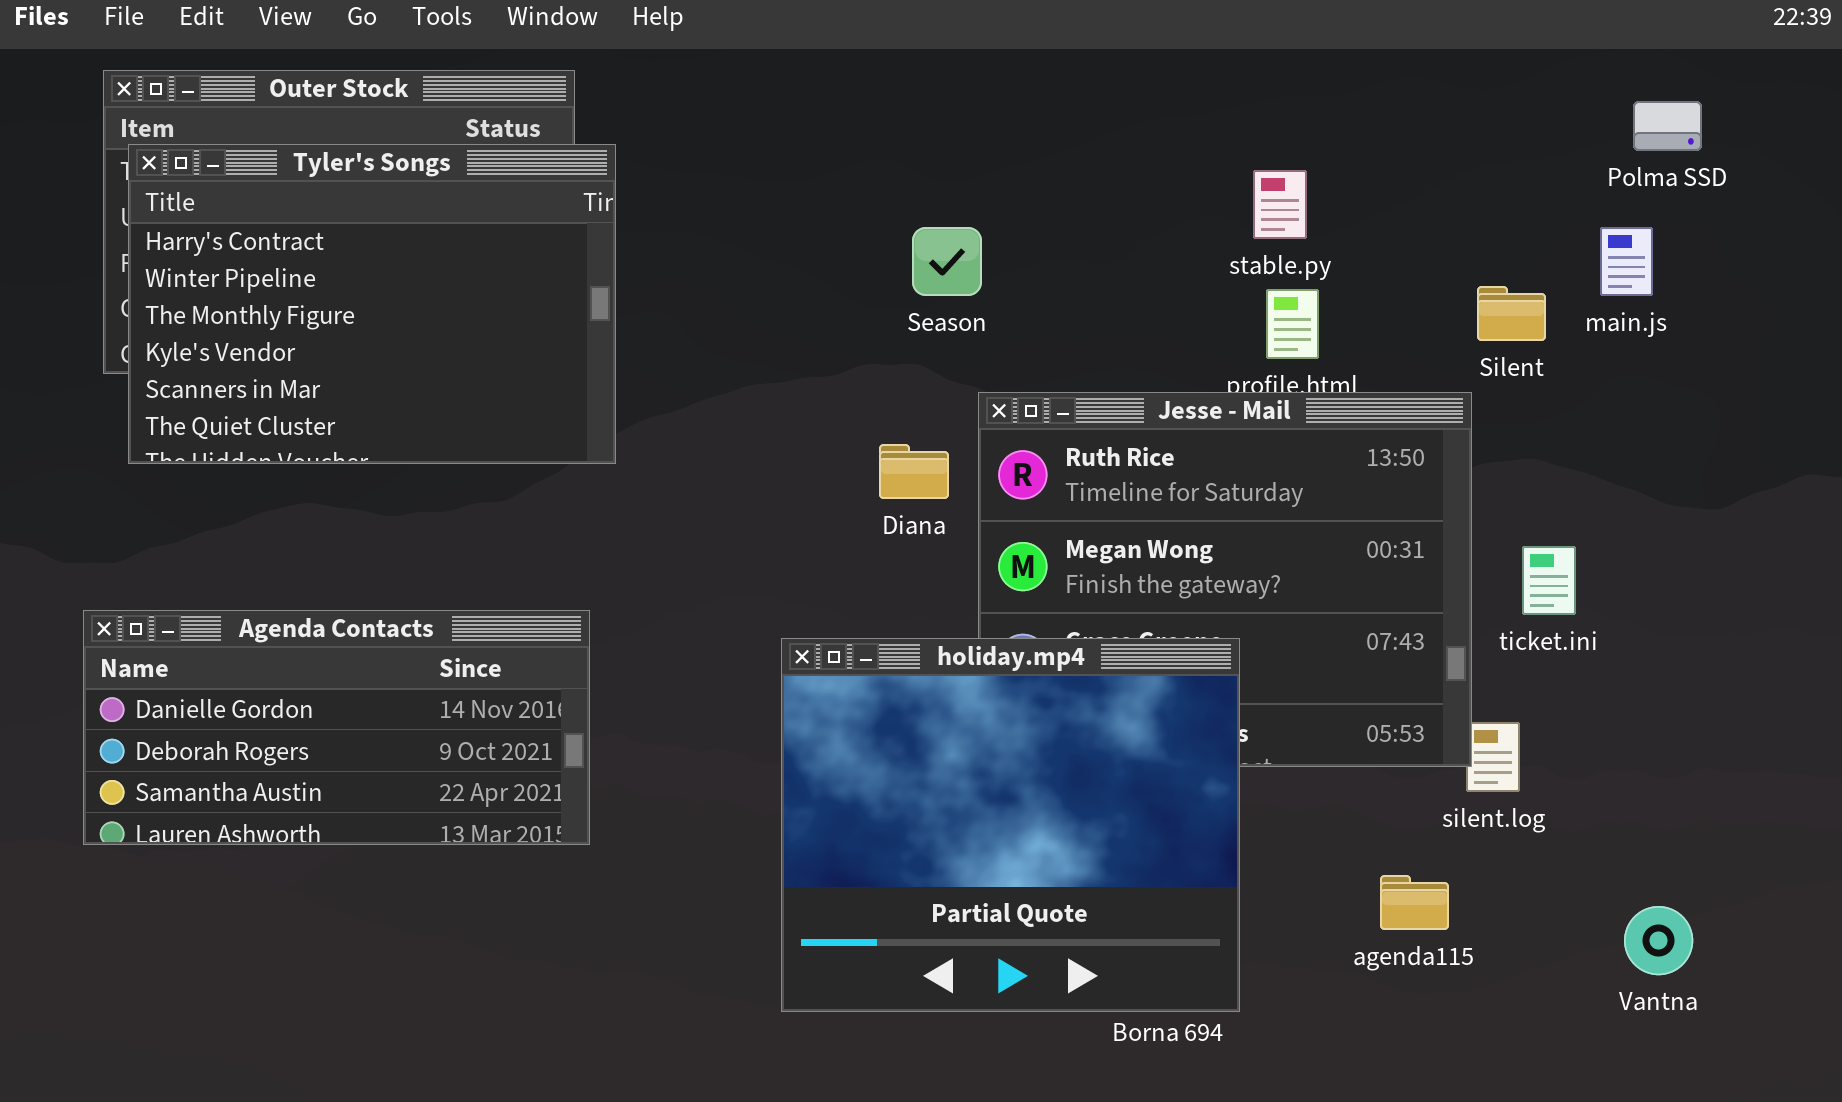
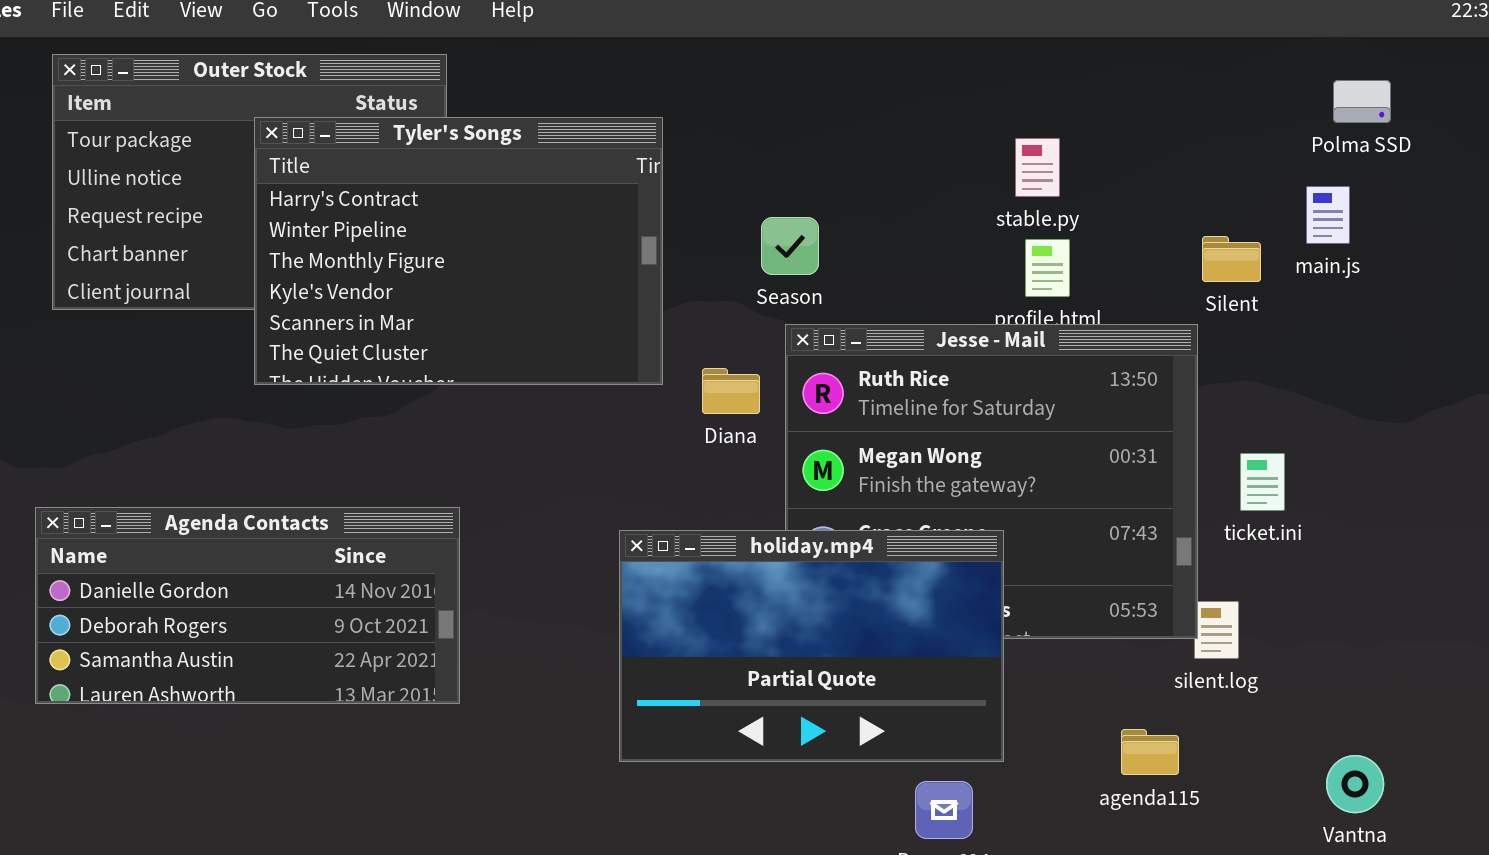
Tyler's Songs: [128,144,616,464] -> [254,117,663,385], moved
Season: [912,227,982,296] -> [761,217,819,275], moved
holiday.mp4: [781,638,1240,1012] -> [619,530,1004,762], resized

